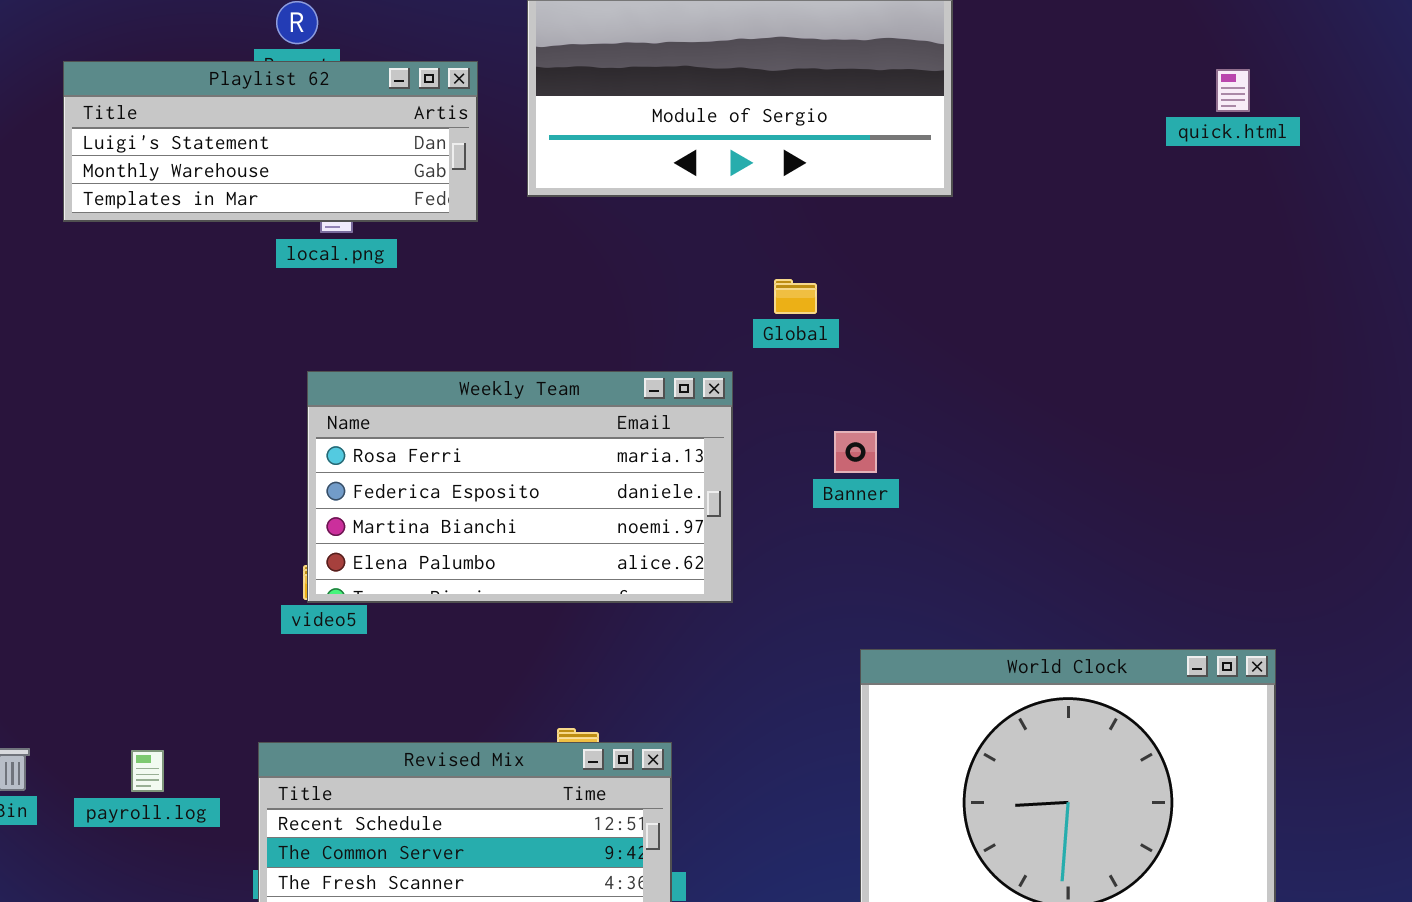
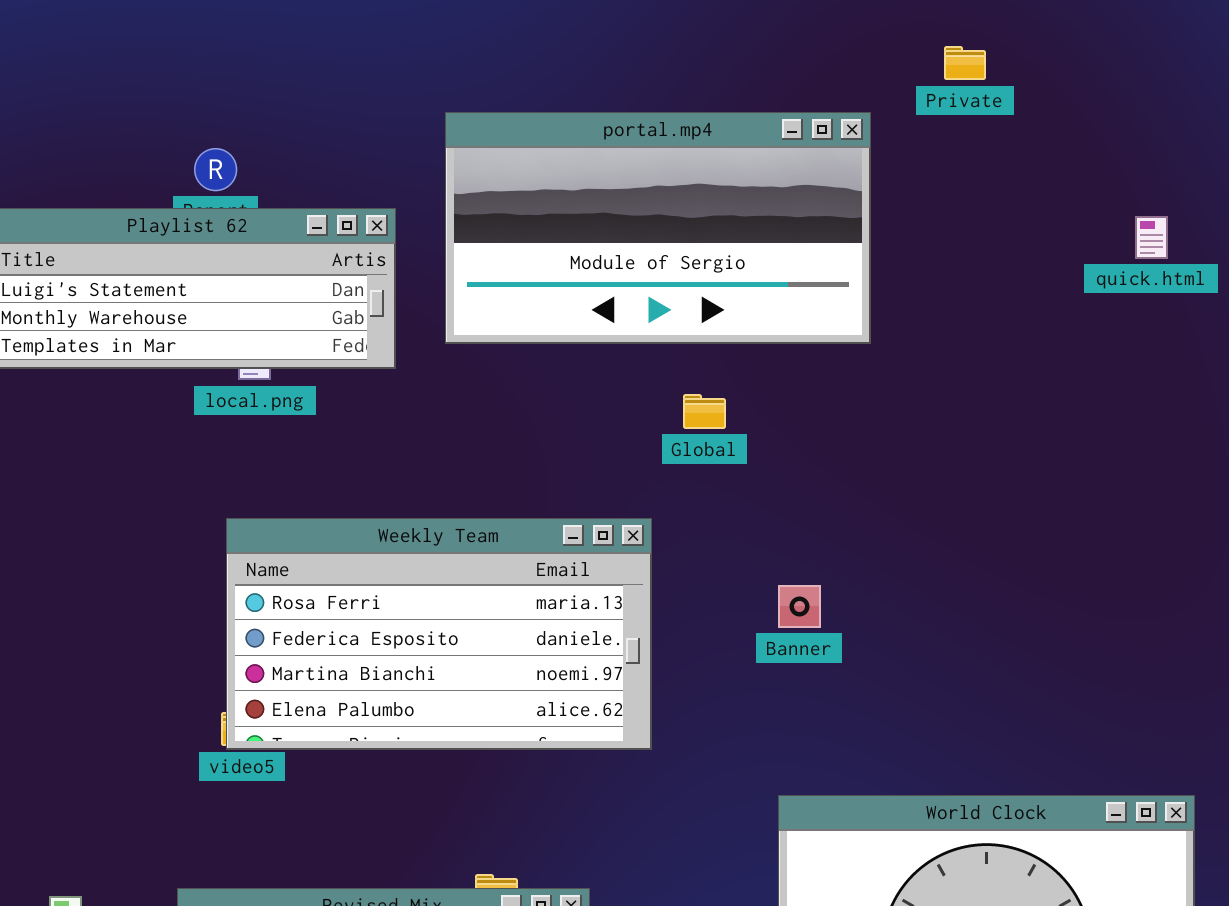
Global: [774,279,817,314] -> [683,394,726,429], moved
Banner: [834,431,877,473] -> [778,585,821,628], moved

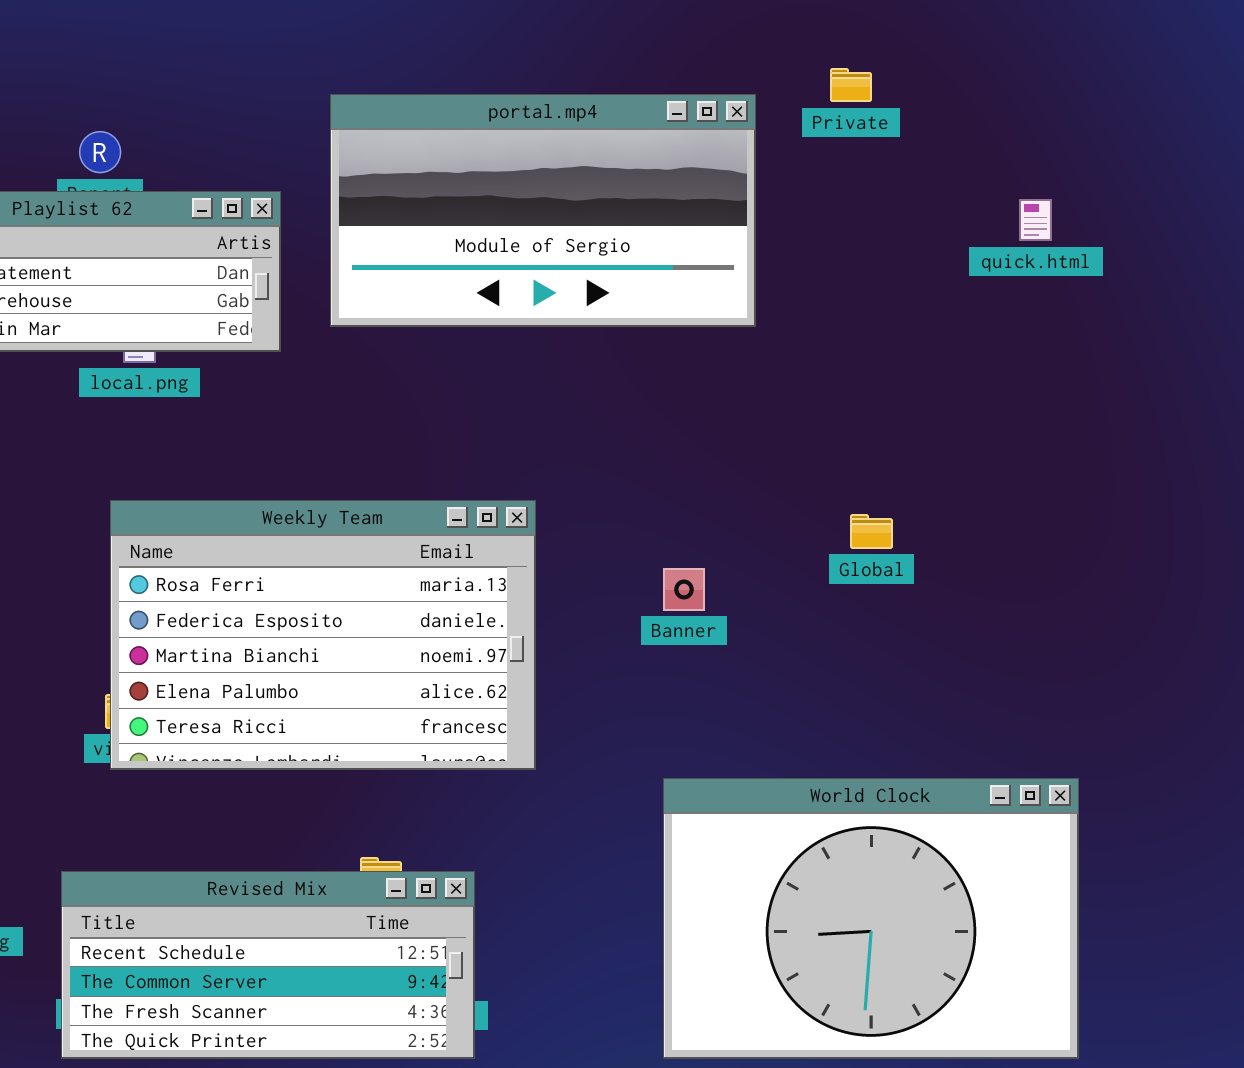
Private: [944,46,986,80] -> [830,68,872,102], moved
Global: [683,394,726,429] -> [850,514,893,549], moved
Weekly Team: [226,518,652,750] -> [110,500,536,770], resized

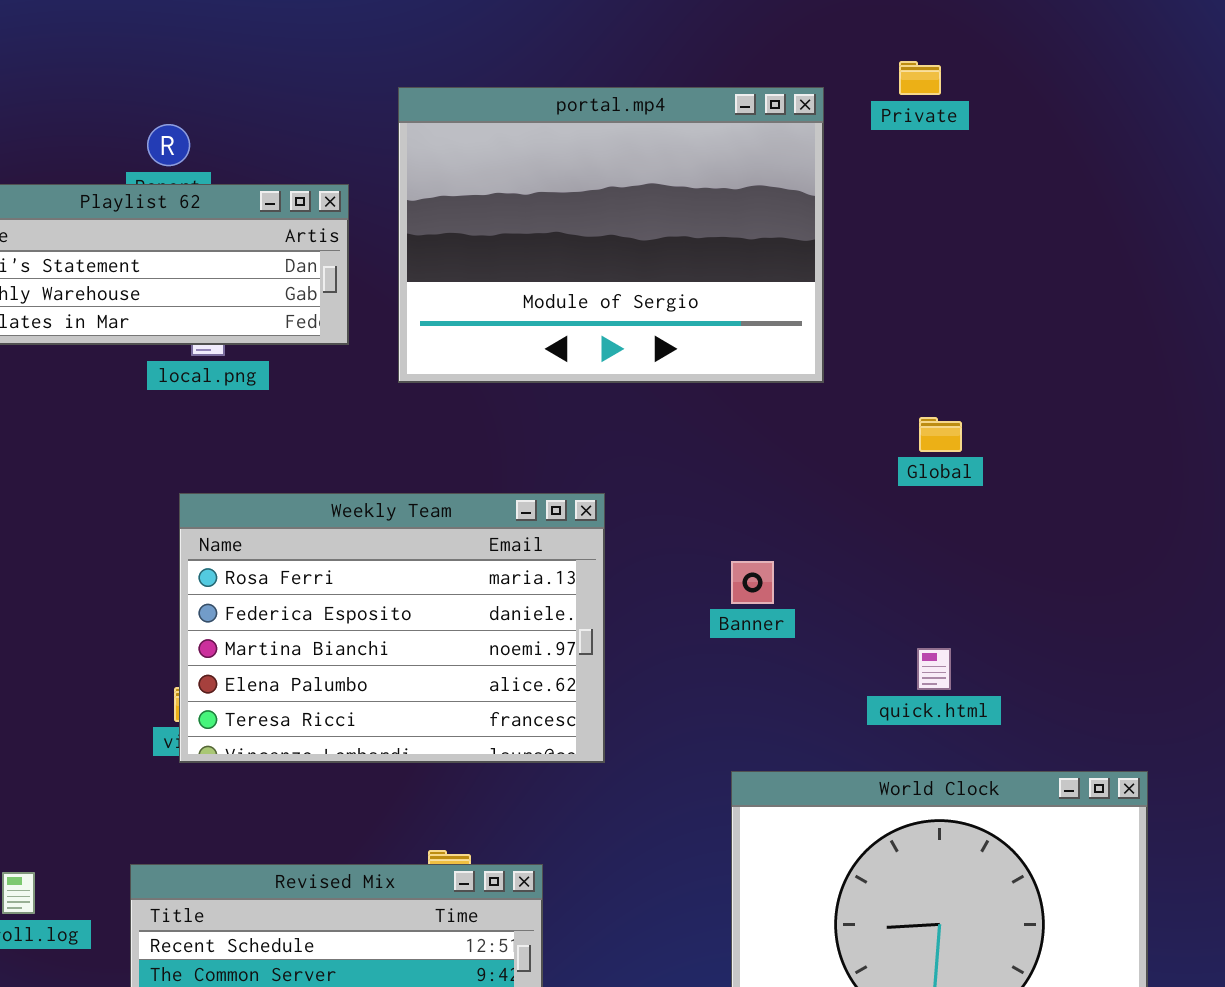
portal.mp4: [330,94,756,327] -> [398,87,824,383], resized
quick.html: [1019,199,1052,241] -> [917,648,951,690], moved
Global: [850,514,893,549] -> [919,417,962,452], moved

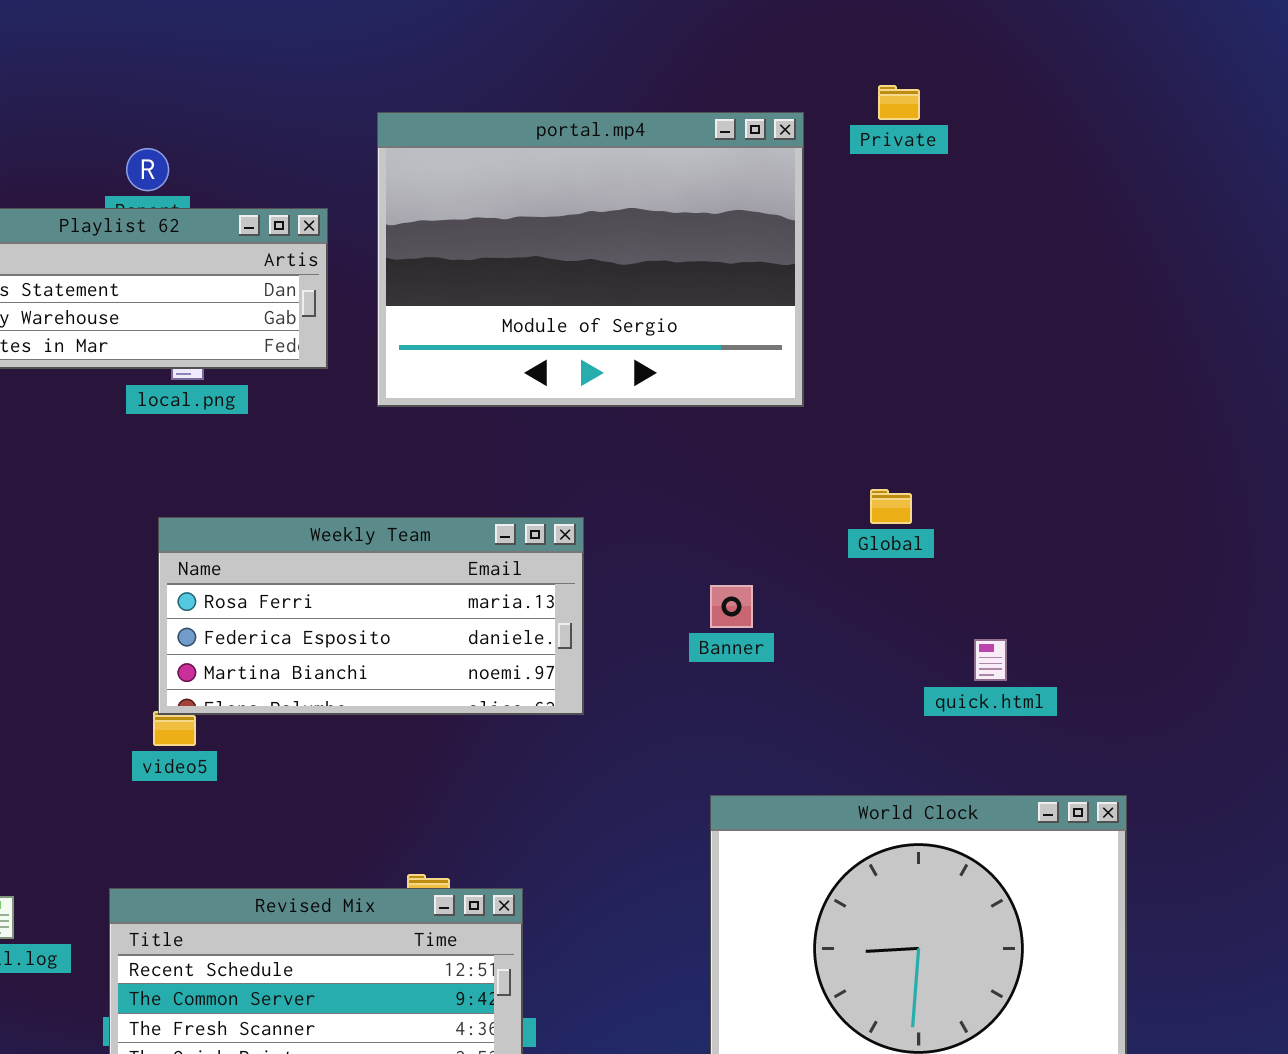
Global: [919,417,962,452] -> [870,489,912,524], moved
Weekly Team: [179,493,605,763] -> [158,517,584,715], resized
quick.html: [917,648,951,690] -> [974,639,1007,681], moved

